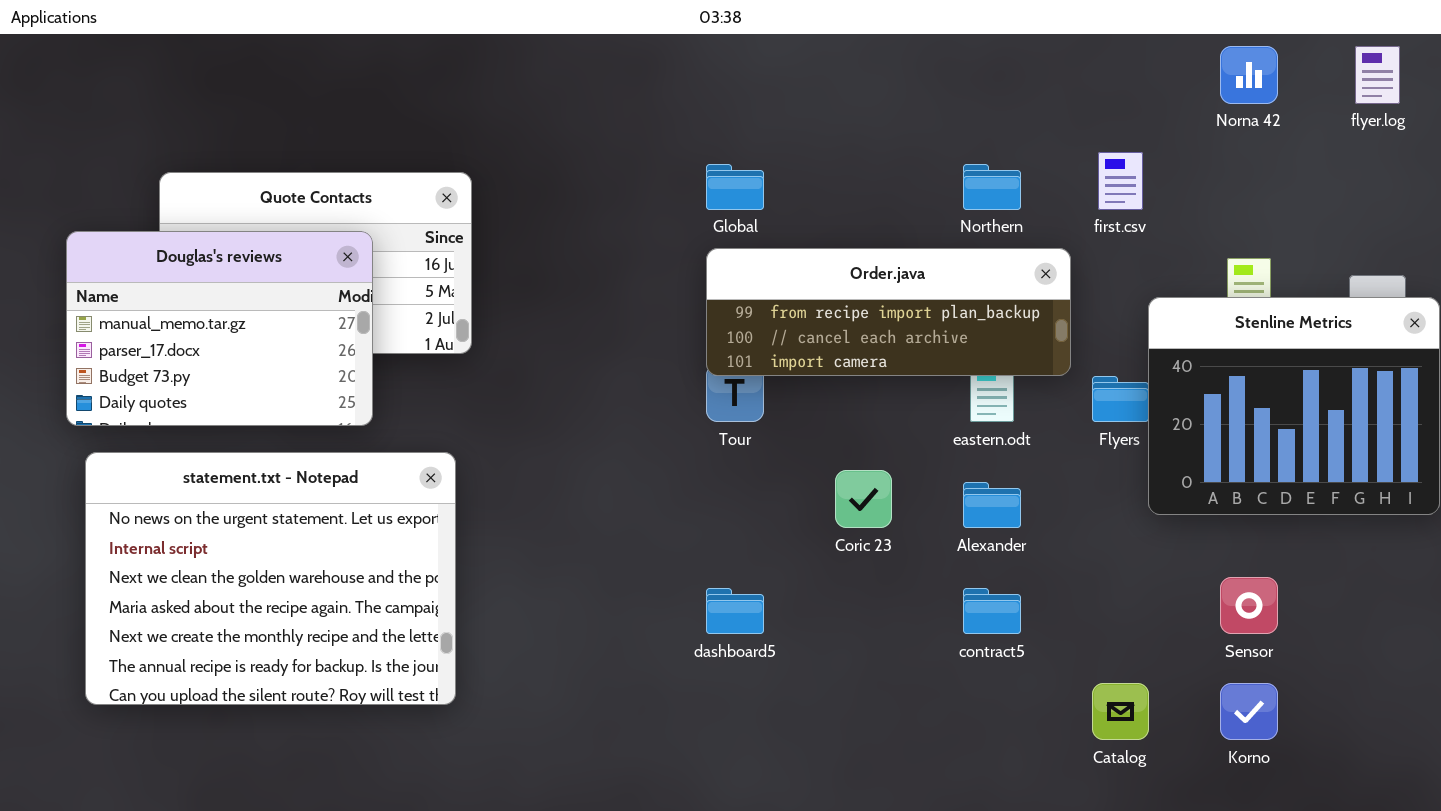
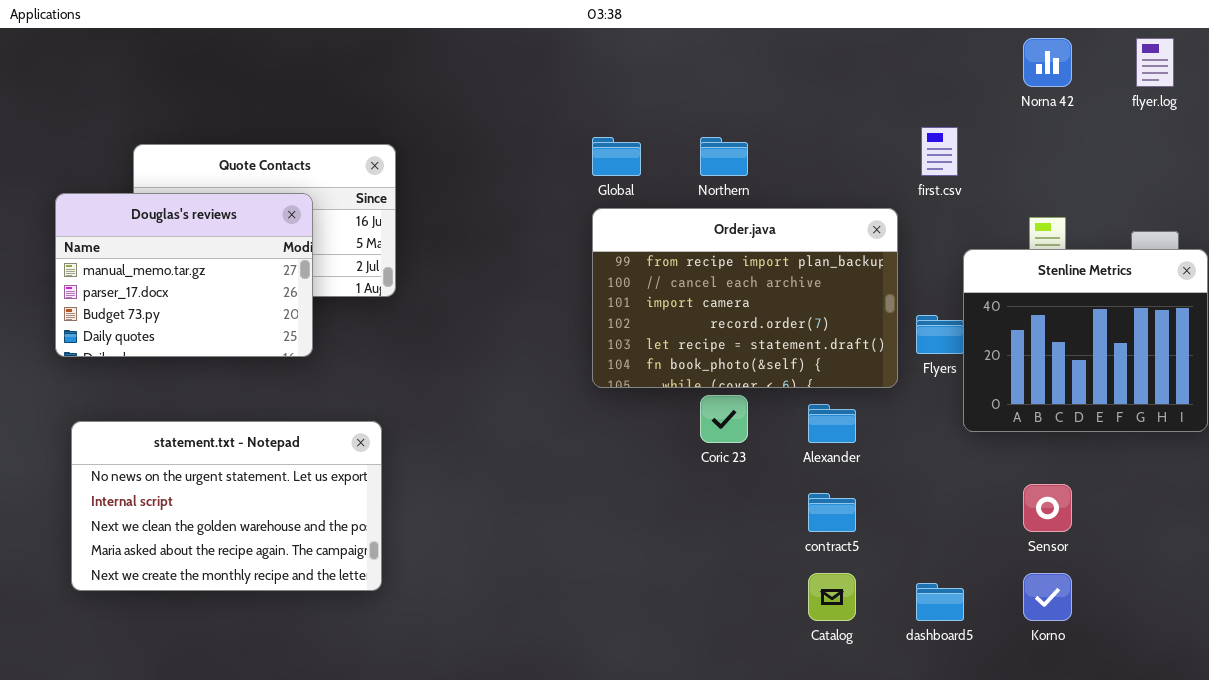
Northern: [963,164,1021,210] -> [700,137,748,176], moved
Order.java: [706,248,1071,376] -> [592,208,898,388], resized
statement.txt - Notepad: [85,452,456,705] -> [71,421,382,591], resized
dashboard5: [706,588,764,634] -> [916,583,964,621], moved
Catalog: [1092,683,1149,740] -> [808,573,856,621], moved

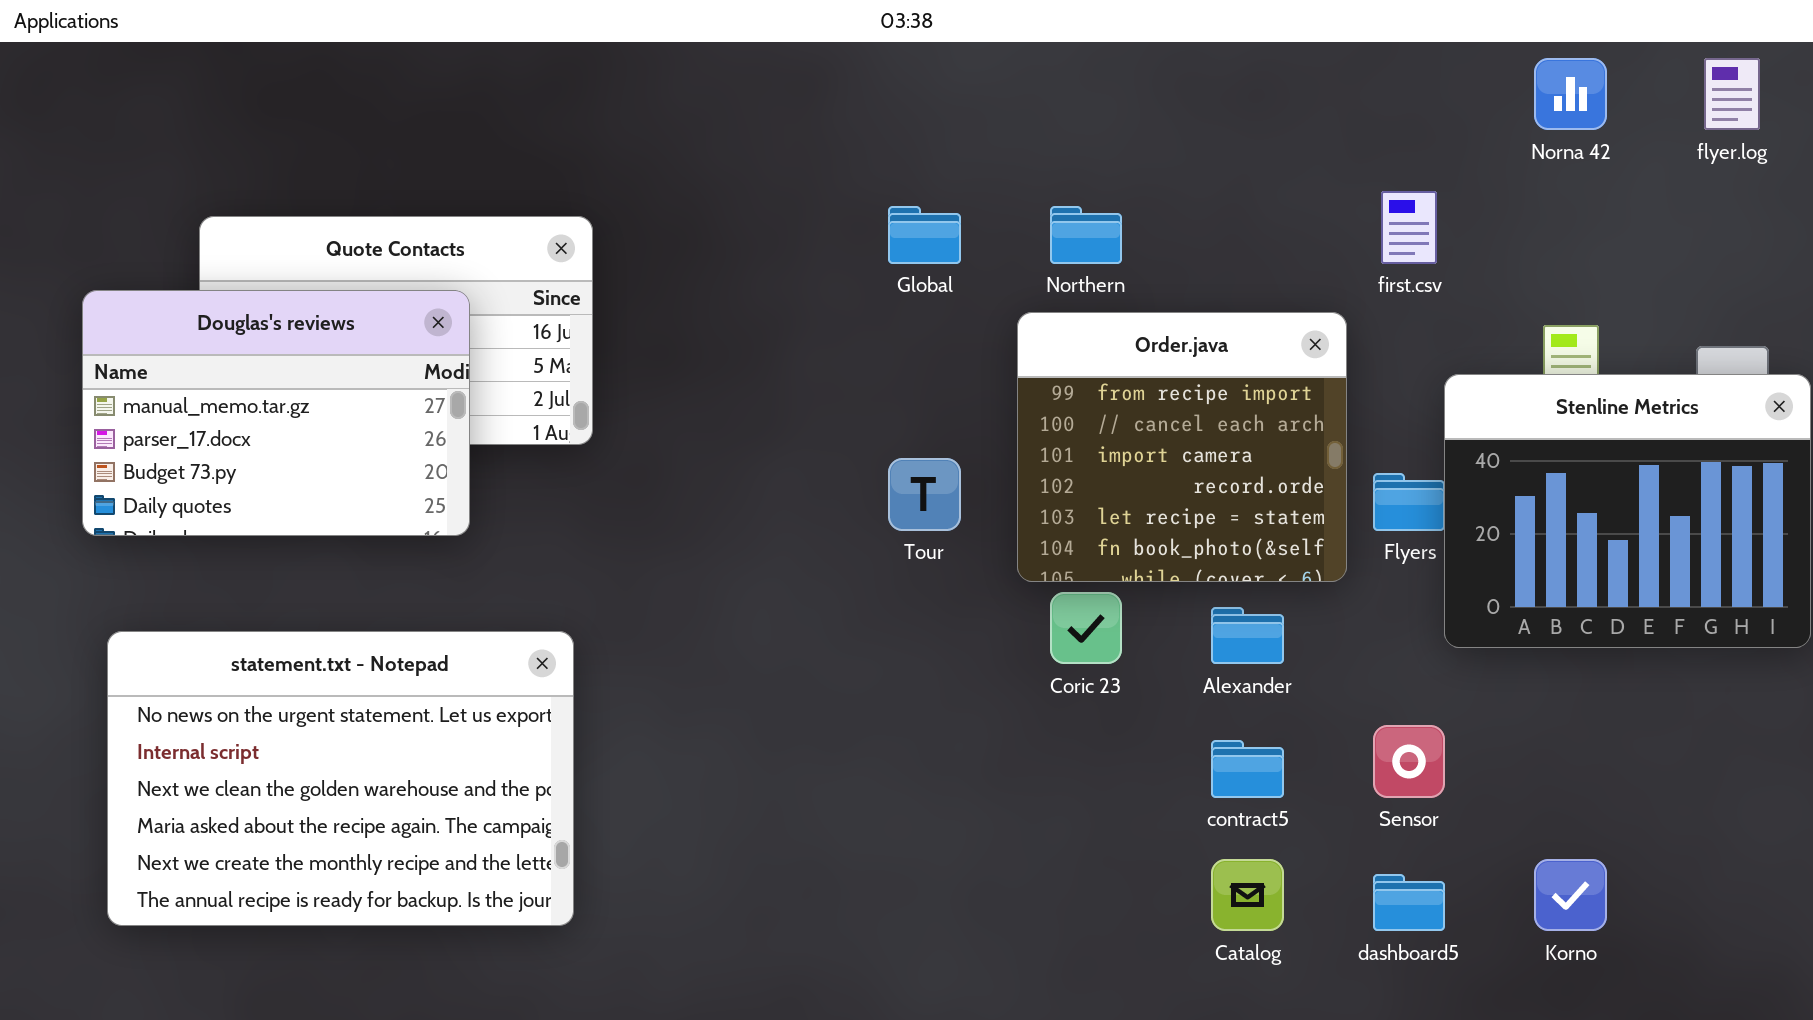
Order.java: [592,208,898,388] -> [1017,312,1347,582], resized
statement.txt - Notepad: [71,421,382,591] -> [107,631,574,926], resized
Sensor: [1023,484,1072,532] -> [1373,725,1445,798], moved

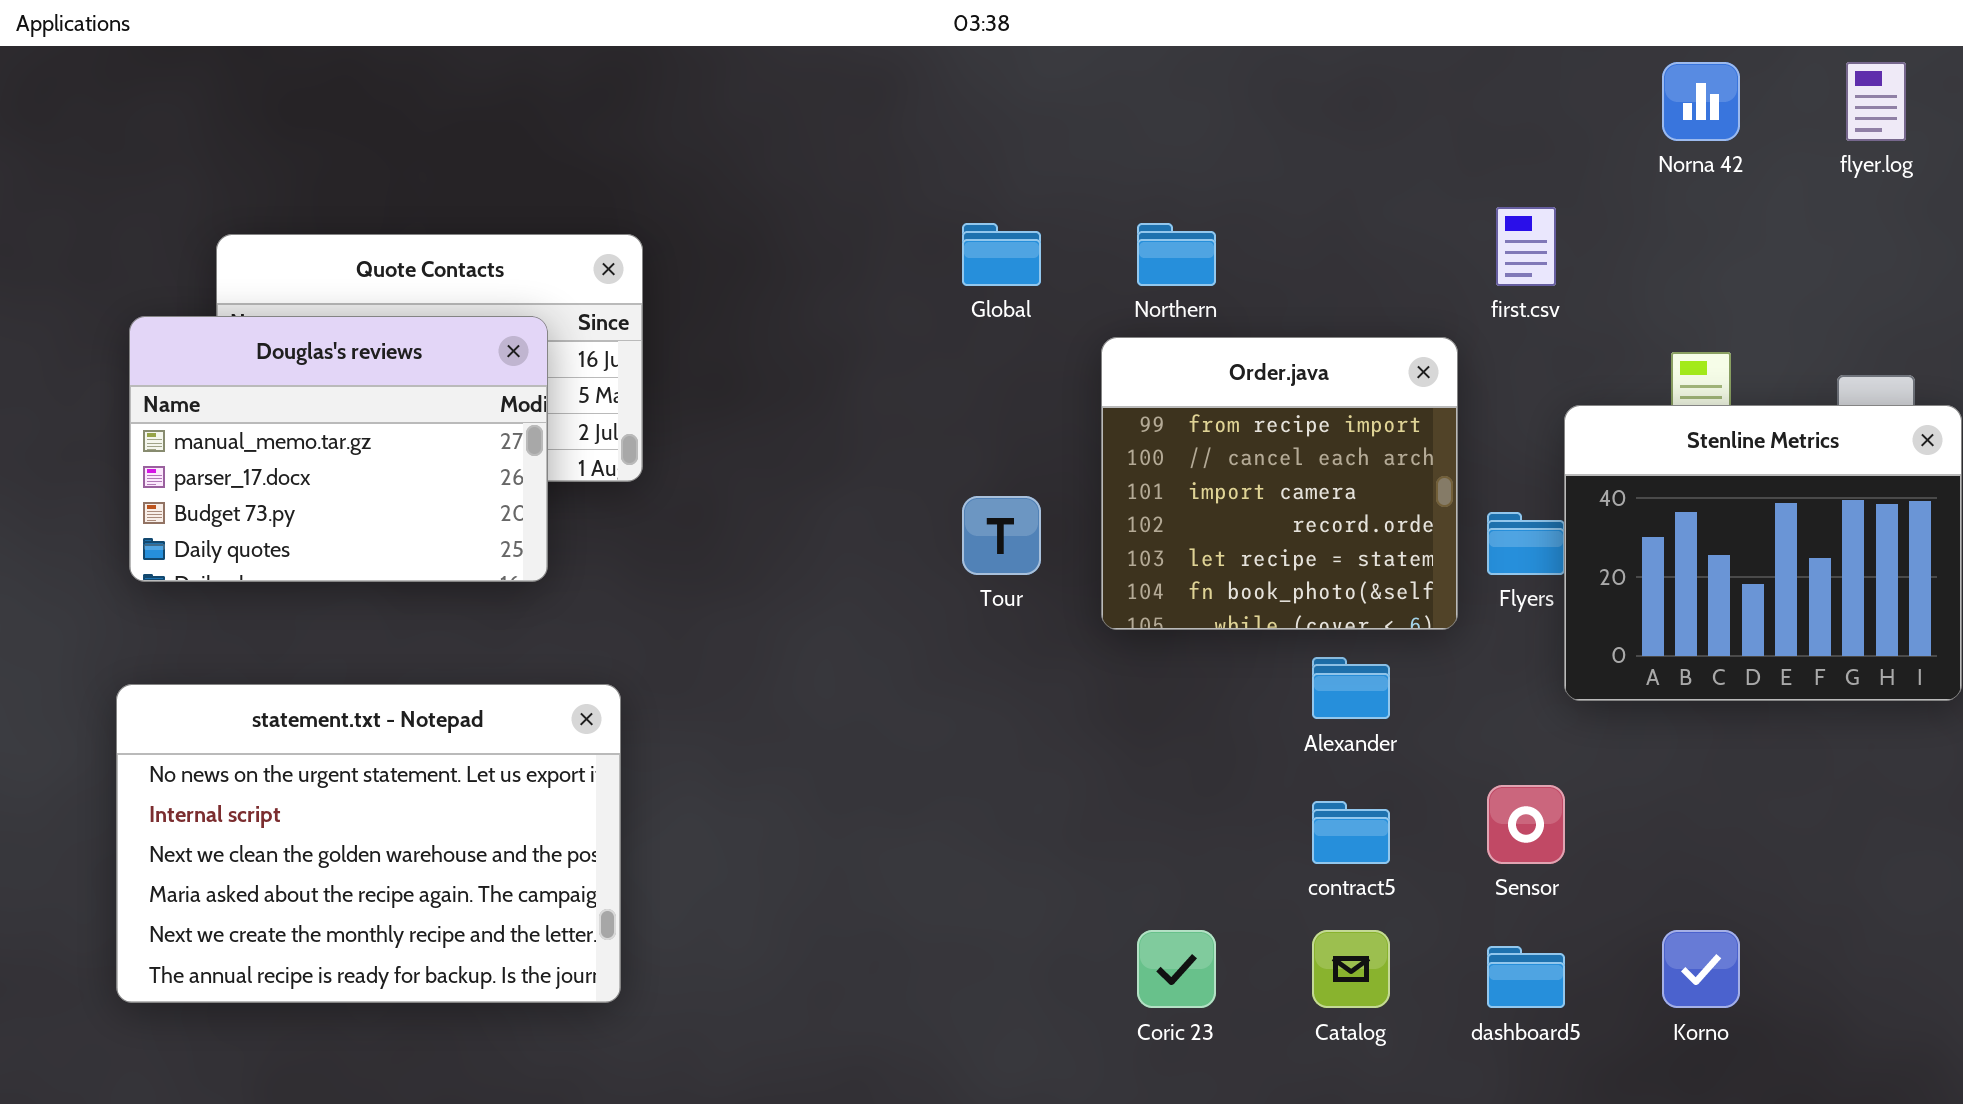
Douglas's reviews: [82,290,470,536] -> [129,316,548,582], moved
Coric 23: [1050,592,1122,664] -> [1137,930,1216,1008], moved

